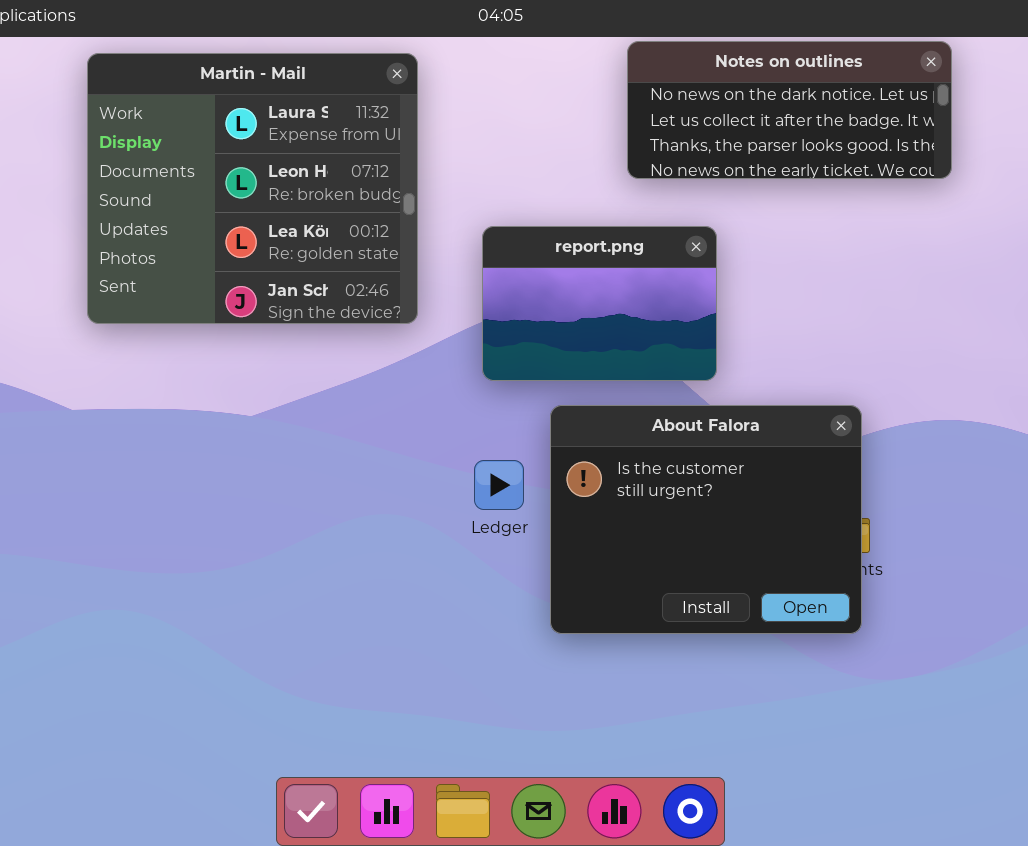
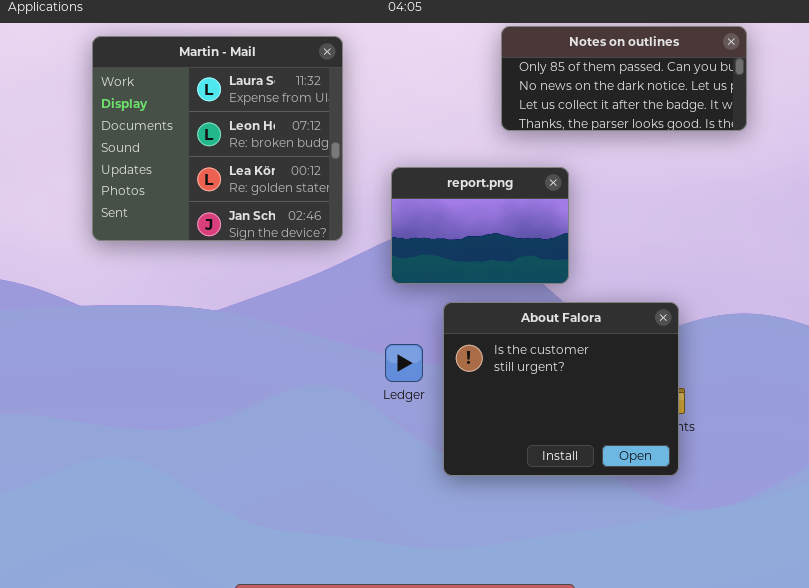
Notes on outlines: [627,41,952,179] -> [501,26,747,131], scrolled up 1 row

